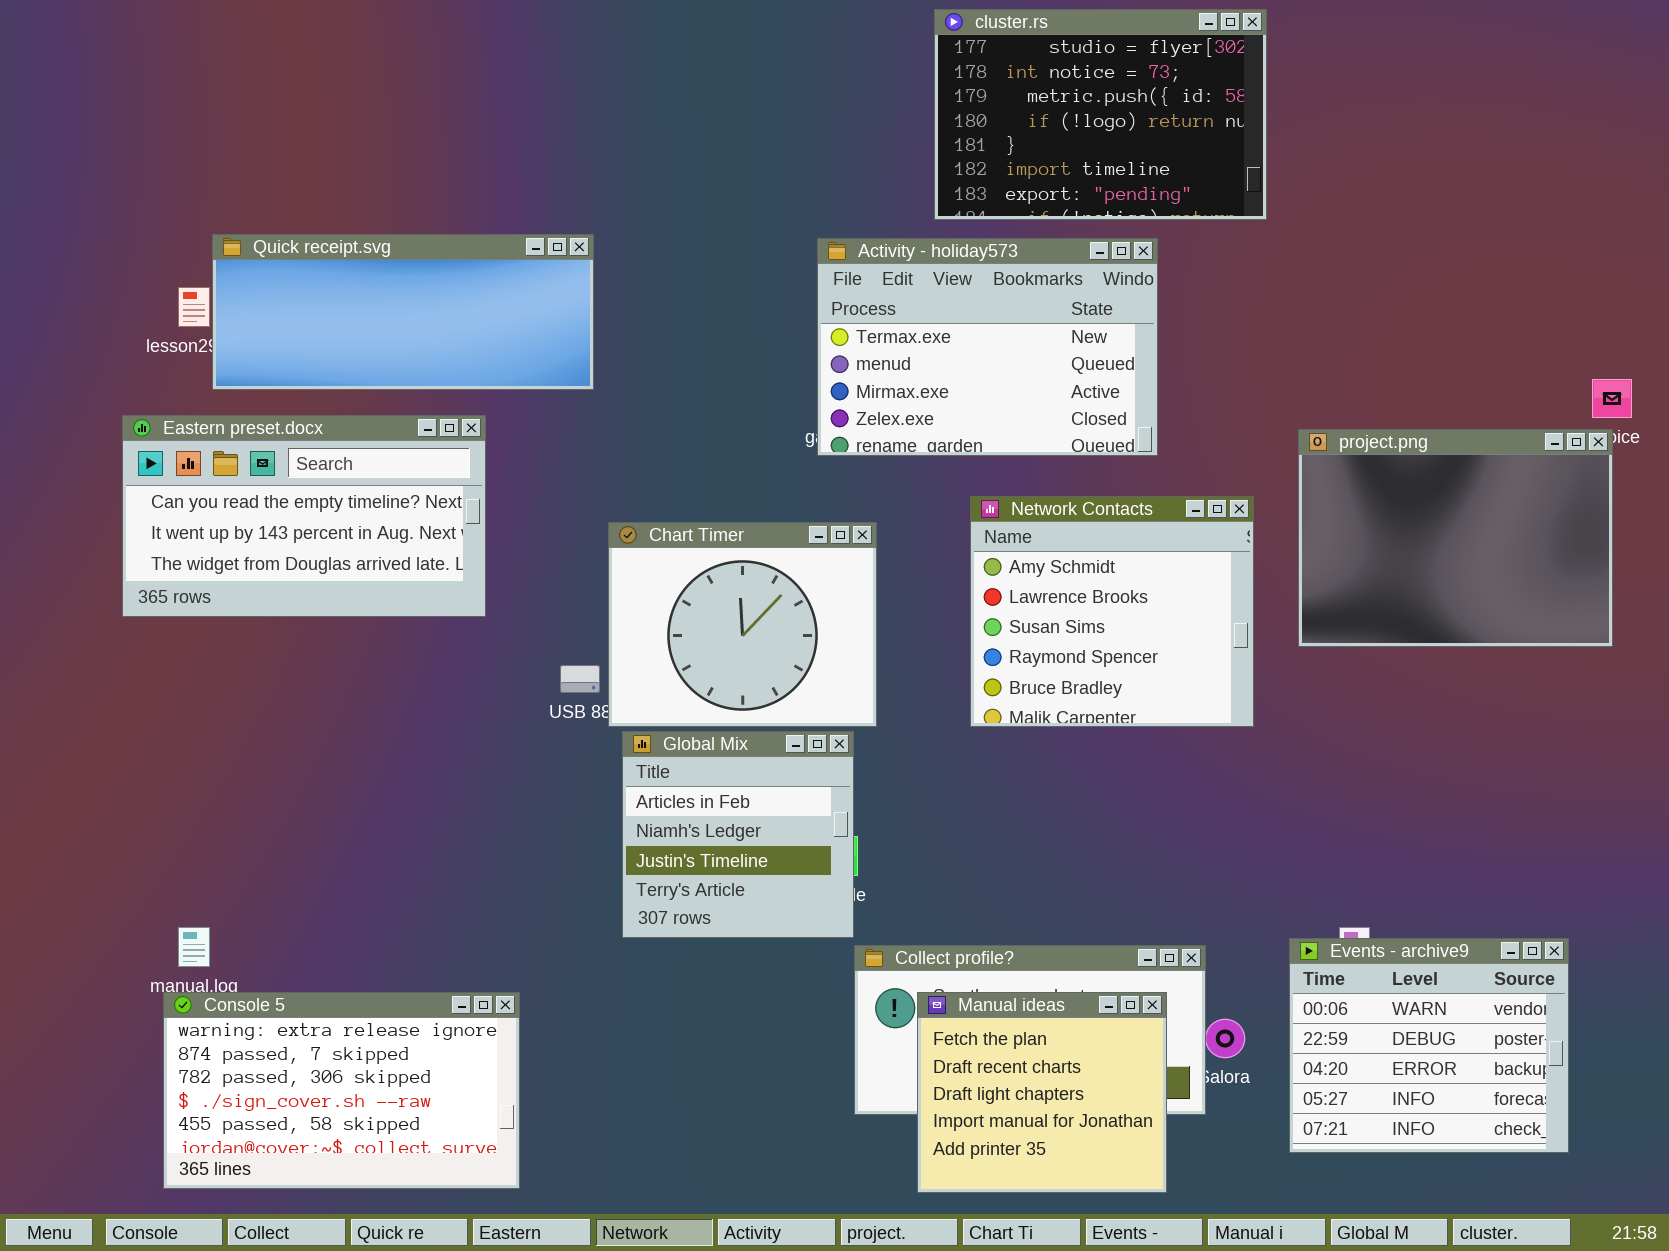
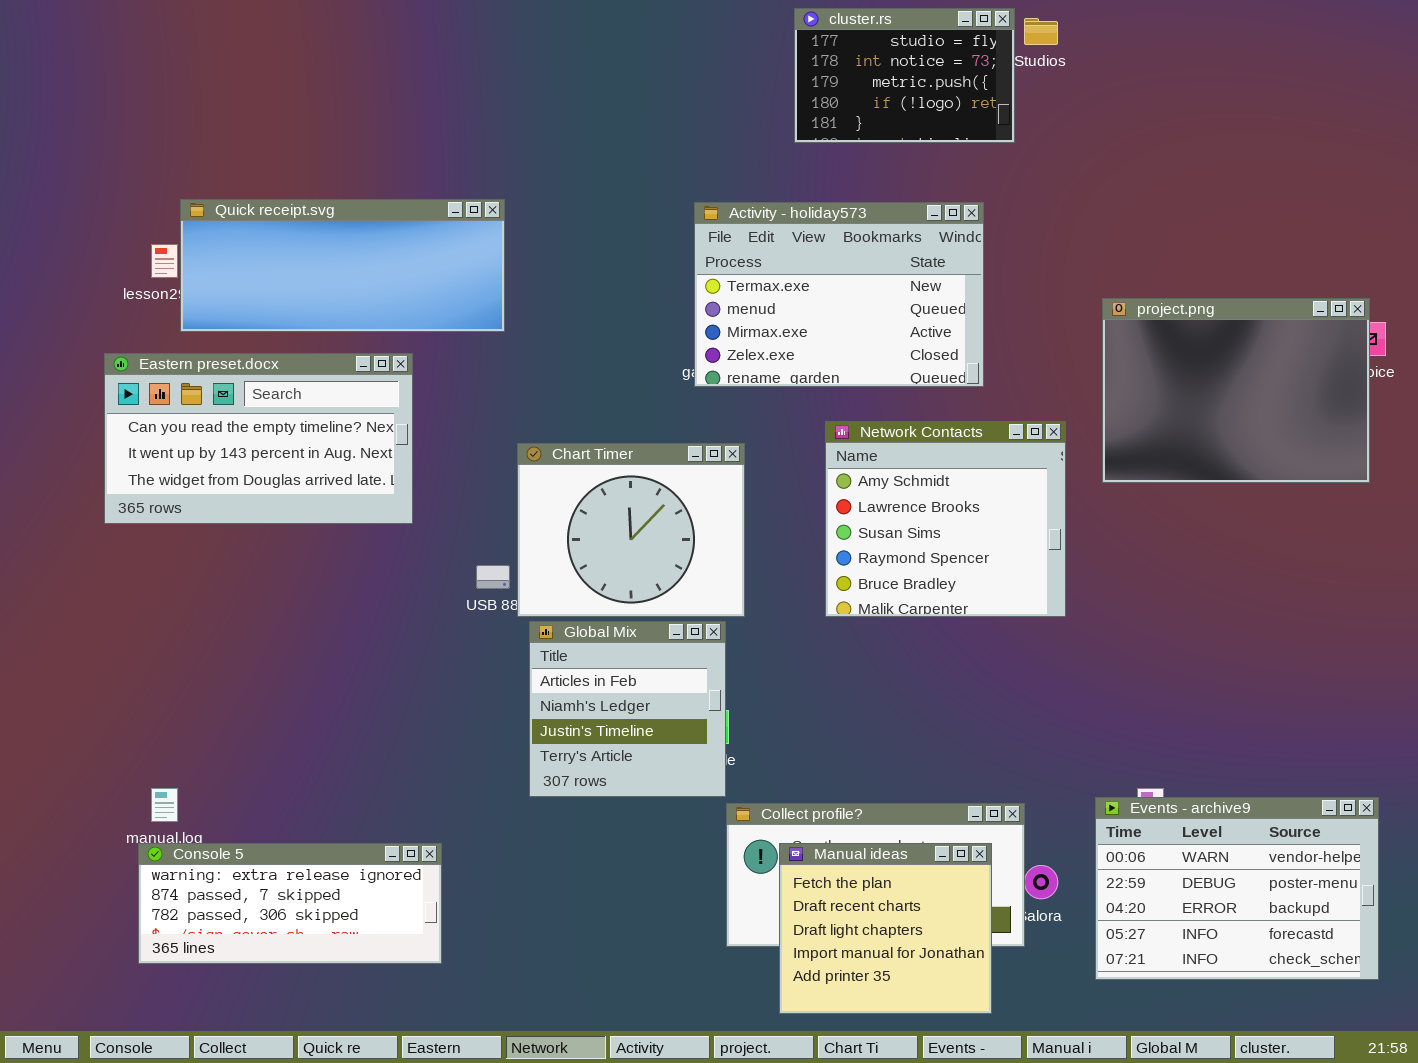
cluster.rs: [934,9,1267,220] -> [794,8,1015,143], resized
project.png: [1298,429,1613,647] -> [1102,298,1370,483], moved
Events - archive9: [1289,938,1569,1153] -> [1095,797,1379,980], resized
Console 5: [163,992,520,1189] -> [138,843,442,964], resized

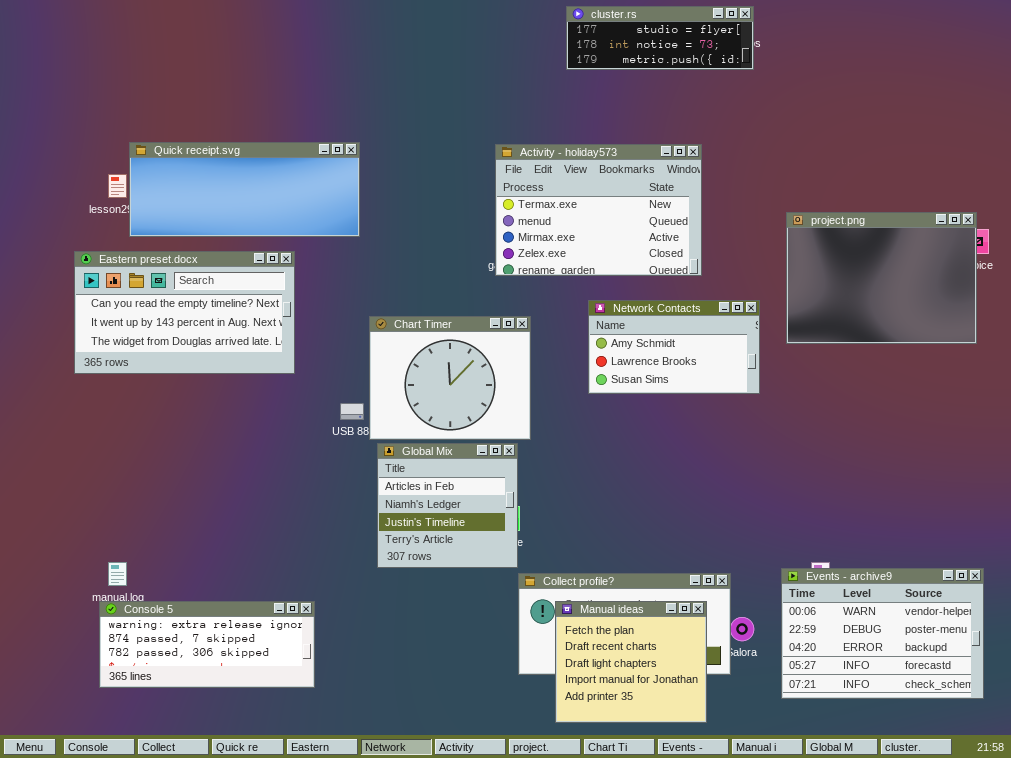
cluster.rs: [794,8,1015,143] -> [566,6,754,70], resized
Network Contacts: [825,421,1066,617] -> [588,300,760,394], resized

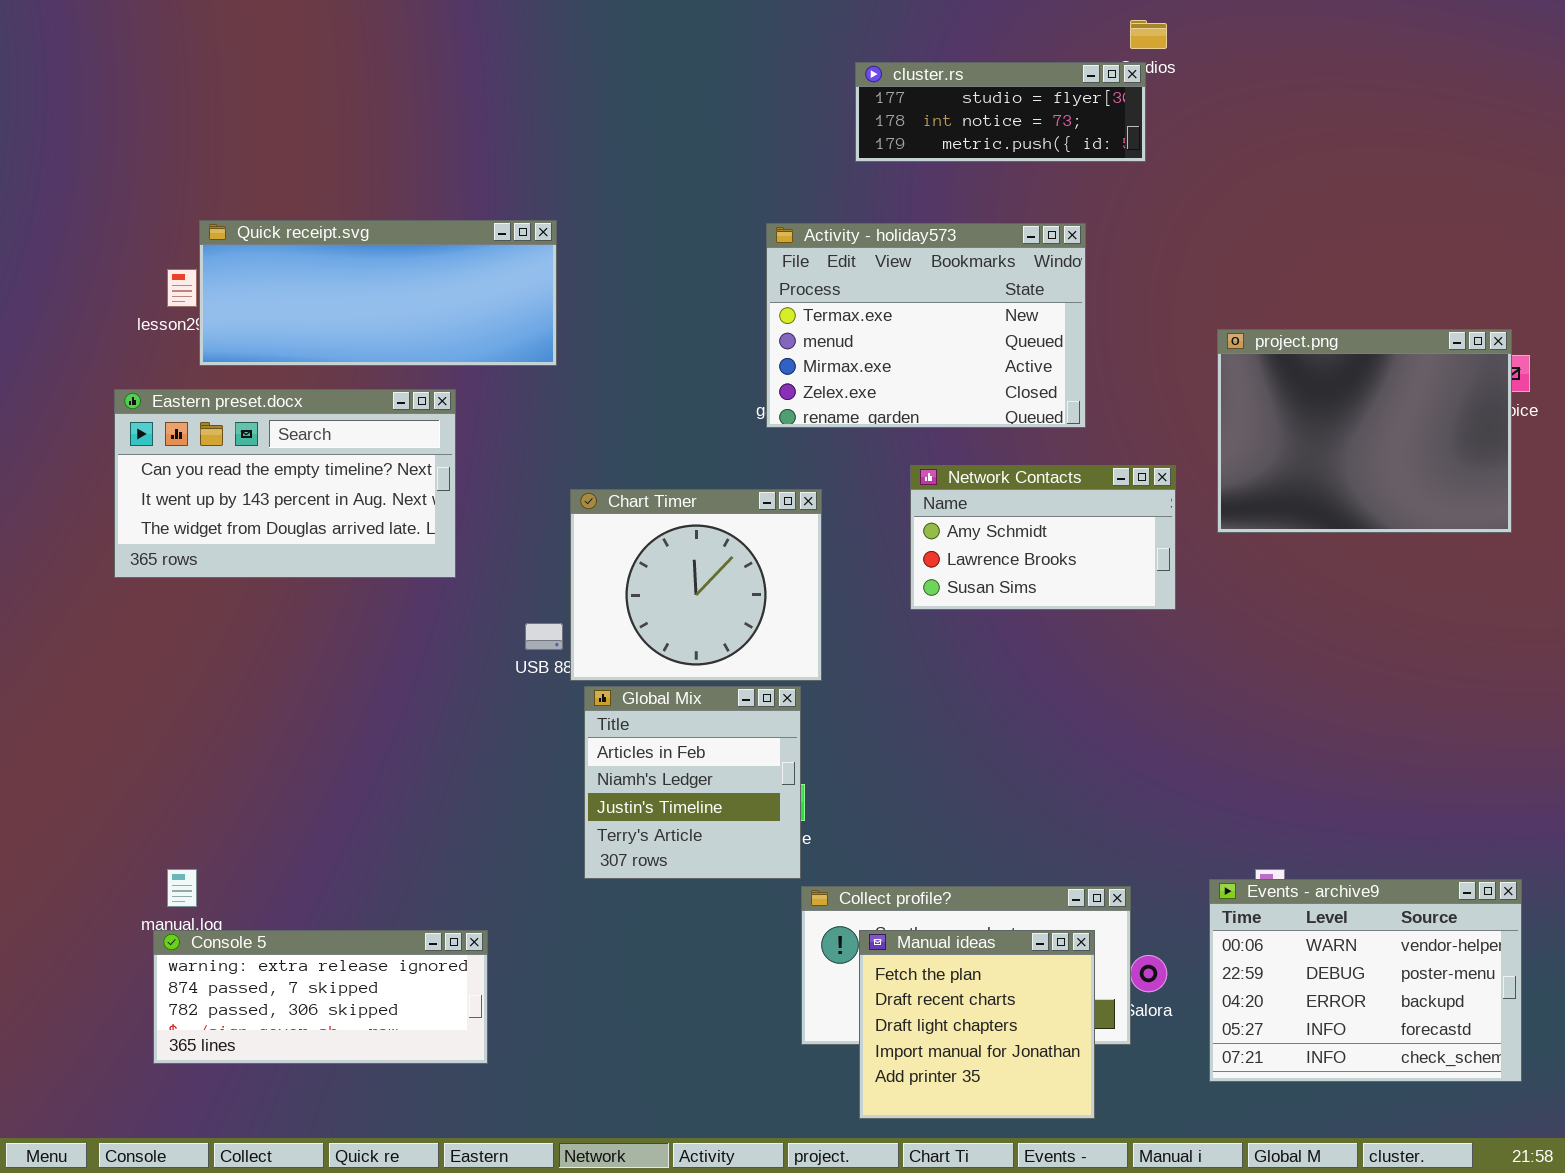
cluster.rs: [566,6,754,70] -> [855,62,1146,162], moved

